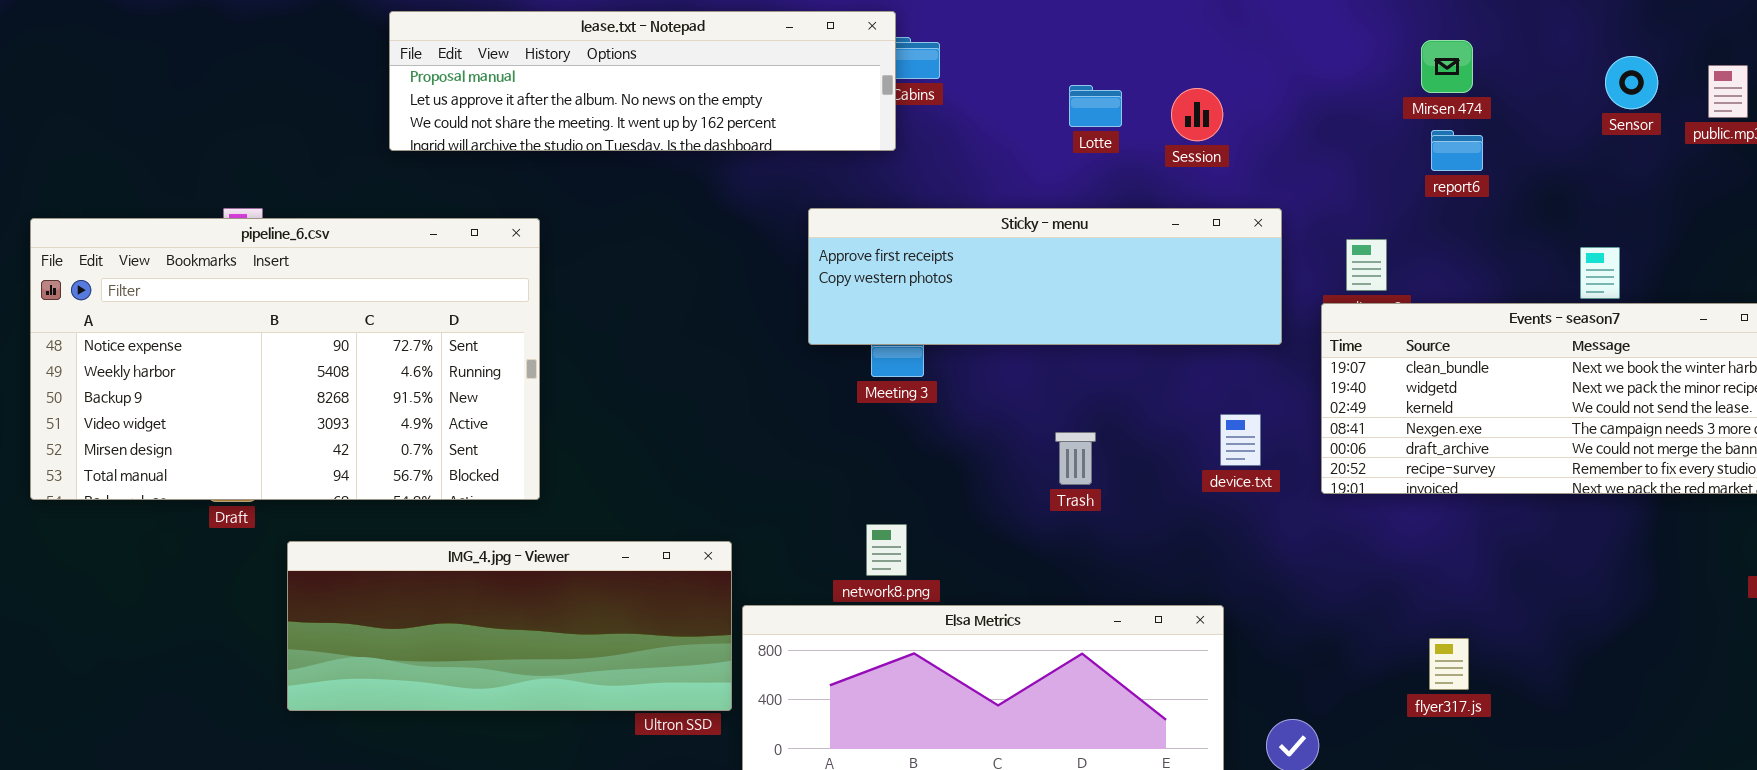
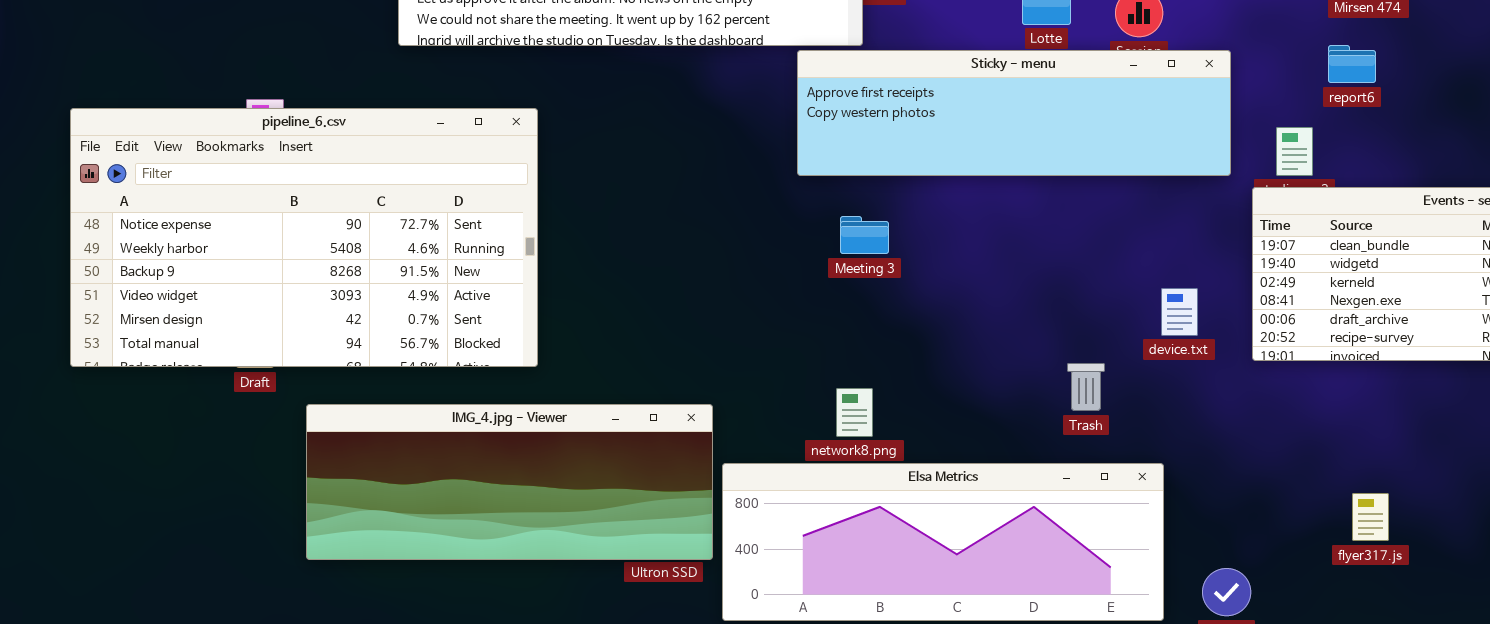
report6: [1431,130,1483,171] -> [1328,45,1376,83], moved
Sticky - menu: [808,208,1282,345] -> [797,50,1231,176], moved
Trash: [1055,432,1096,485] -> [1067,363,1105,411], moved

